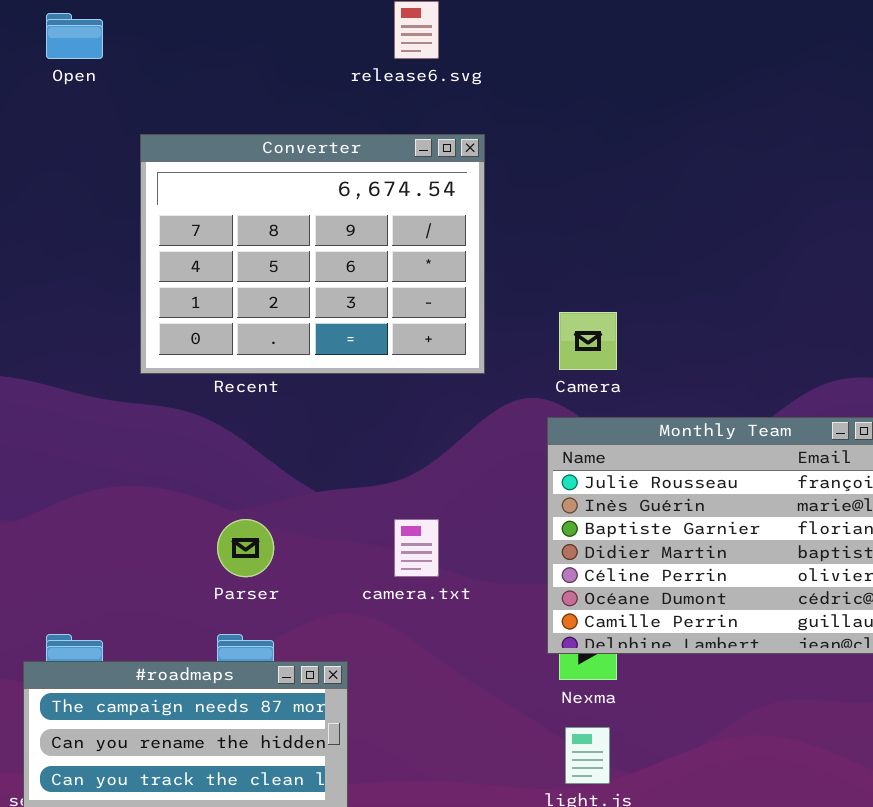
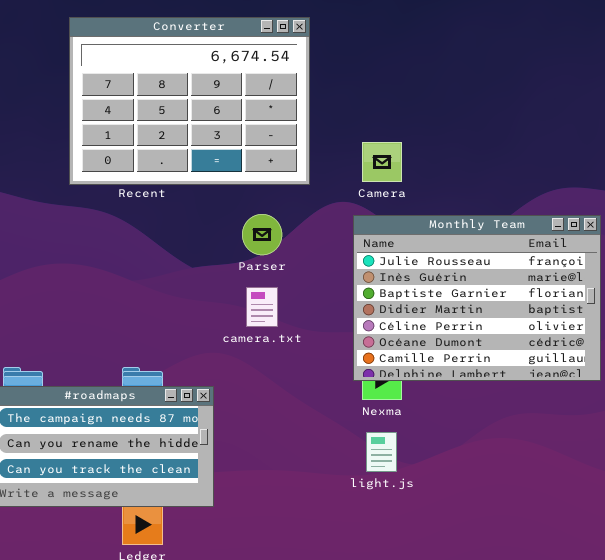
Parser: [217,519,274,577] -> [242,214,282,255], moved

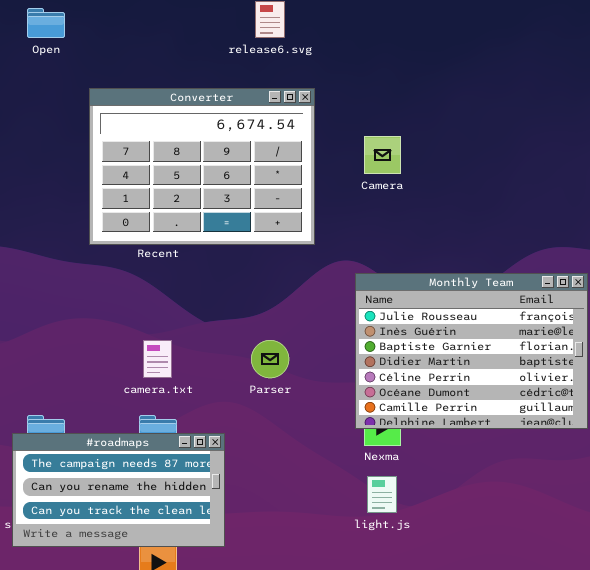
Camera: [362,142,402,182] -> [364,136,401,174], moved
Parser: [242,214,282,255] -> [251,340,289,378], moved
camera.txt: [246,287,278,327] -> [143,340,172,378], moved

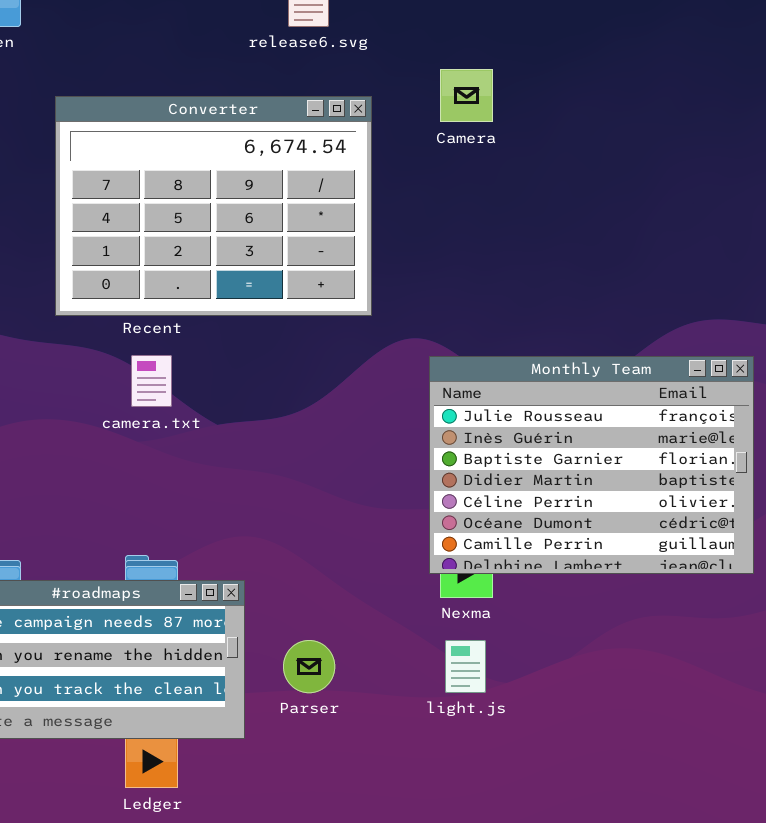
Camera: [364,136,401,174] -> [440,69,493,122], moved
camera.txt: [143,340,172,378] -> [131,355,172,407], moved
Parser: [251,340,289,378] -> [283,640,335,693], moved

